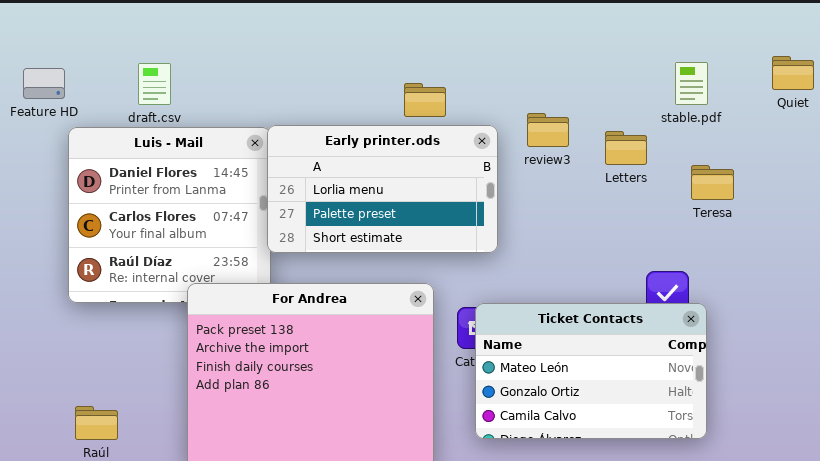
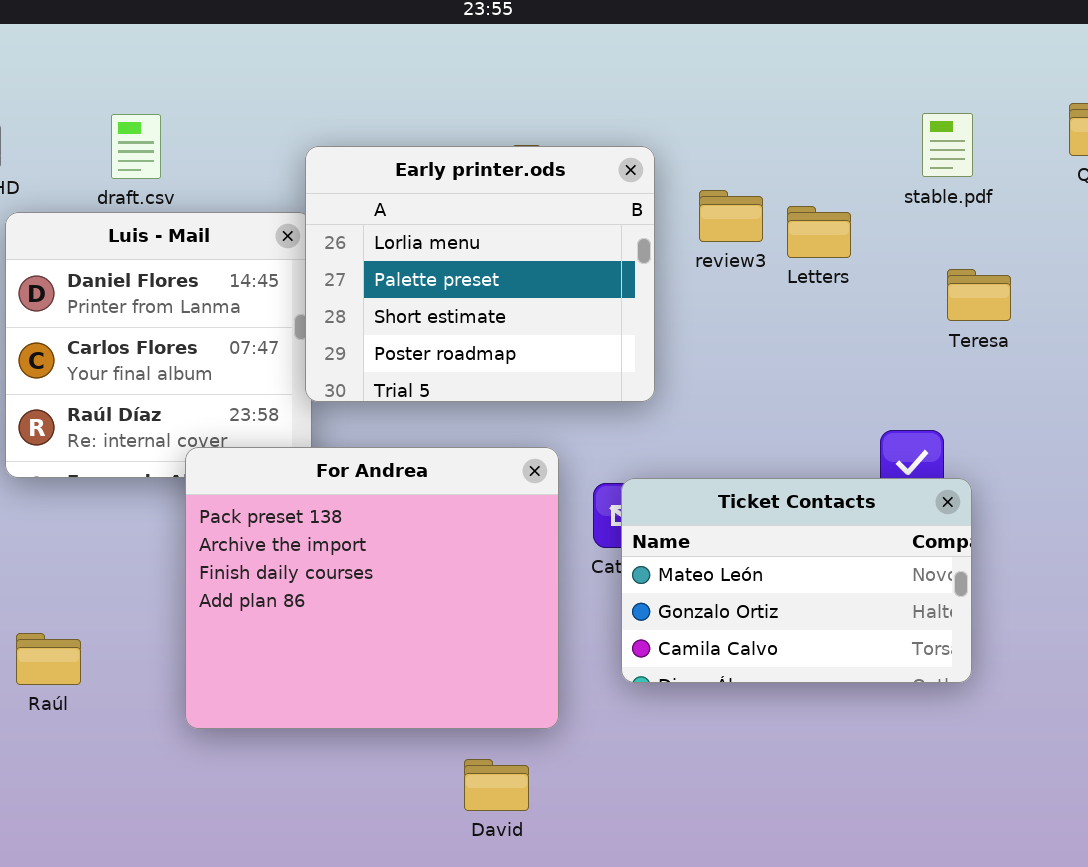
Early printer.ods: [267,125,498,253] -> [305,146,655,402], resized
Letters: [605,131,647,165] -> [787,206,851,258], moved

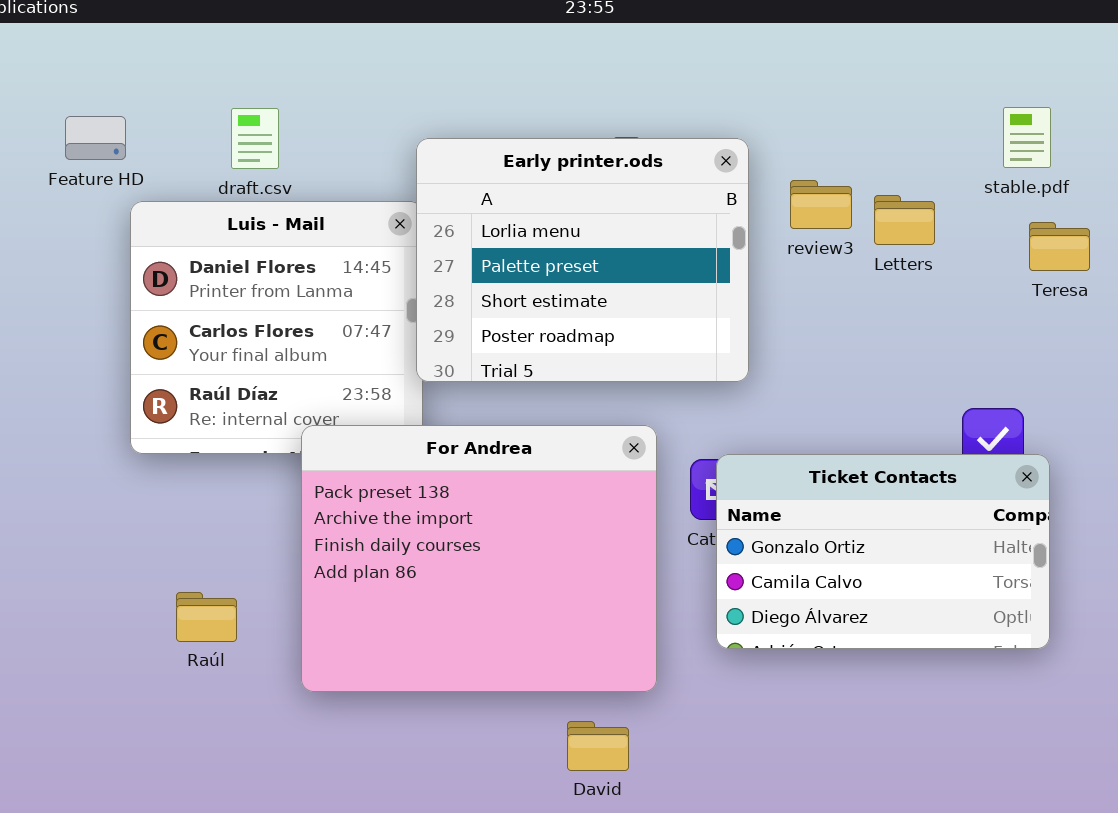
Teresa: [947,269,1011,321] -> [1029,222,1090,271], moved
Ticket Contacts: [621,478,972,683] -> [716,454,1050,649], scrolled down 1 row
Raúl: [16,633,81,685] -> [176,592,237,642], moved

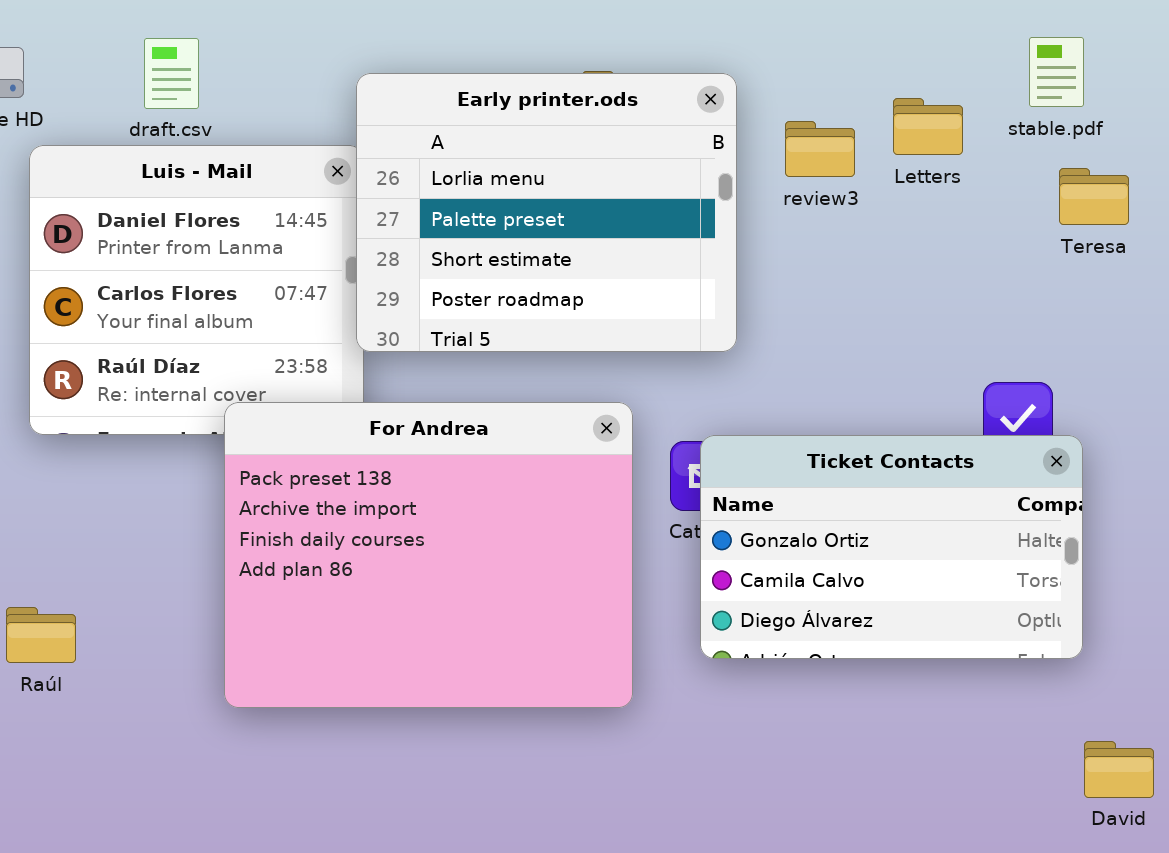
Letters: [874,195,935,245] -> [893,98,963,155], moved
Raúl: [176,592,237,642] -> [6,607,76,663], moved
David: [567,721,629,771] -> [1084,741,1154,798], moved

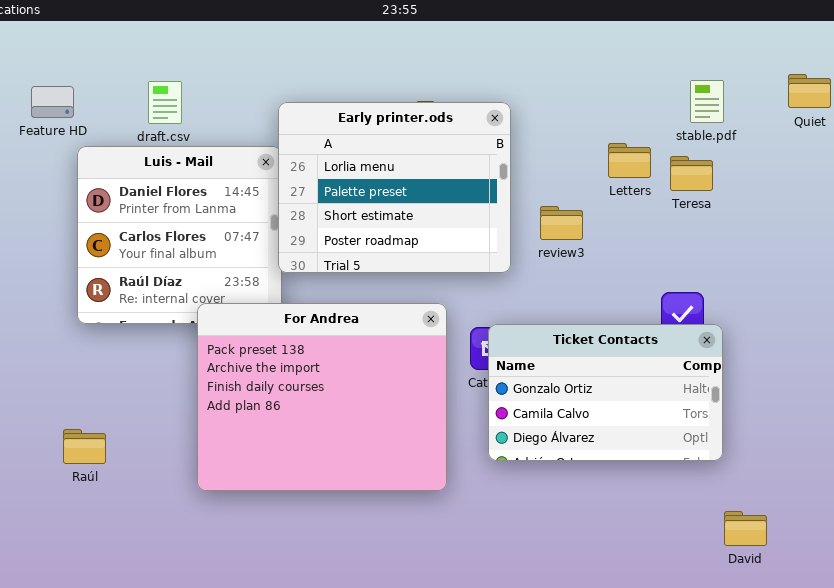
Letters: [893,98,963,155] -> [608,143,651,178], moved
review3: [785,121,855,177] -> [540,206,583,240], moved
Teresa: [1059,168,1129,225] -> [670,156,713,191], moved

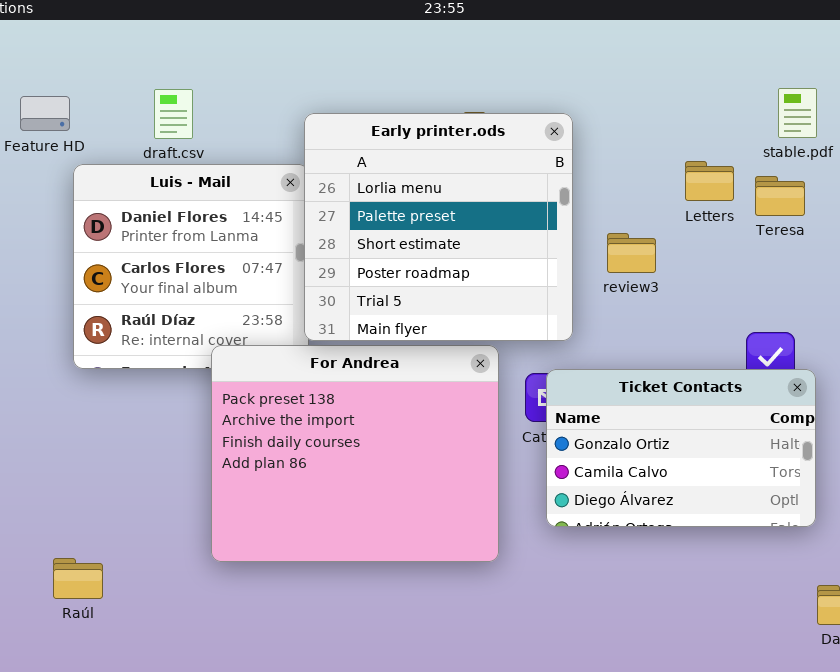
Early printer.ods: [278,102,511,273] -> [304,113,573,341], resized
Raúl: [63,429,106,464] -> [53,558,103,599], moved

